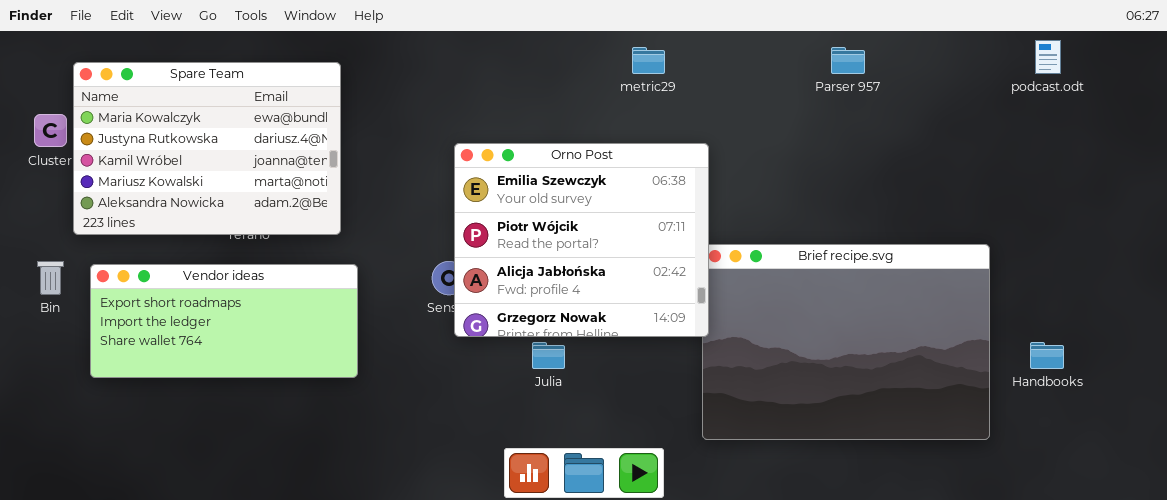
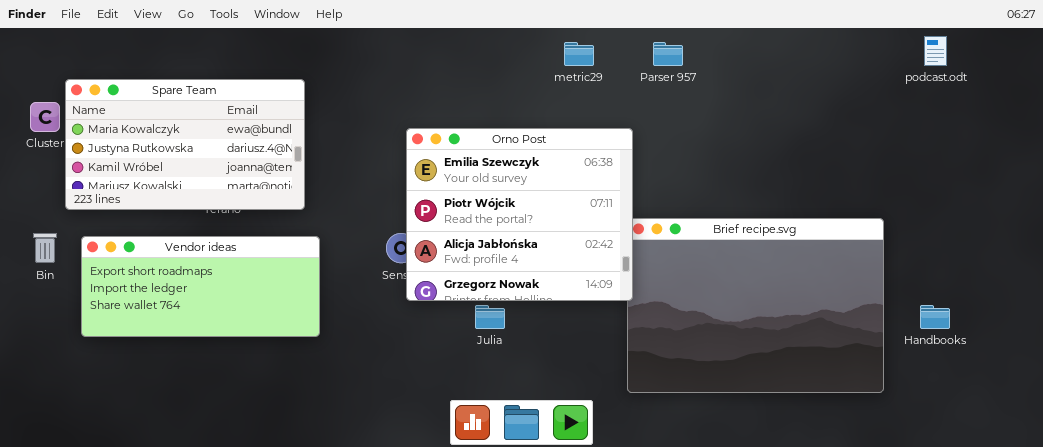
Parser 957: [831,47,865,74] -> [653,42,683,66], moved
Spare Team: [73,62,341,235] -> [65,79,305,210], resized

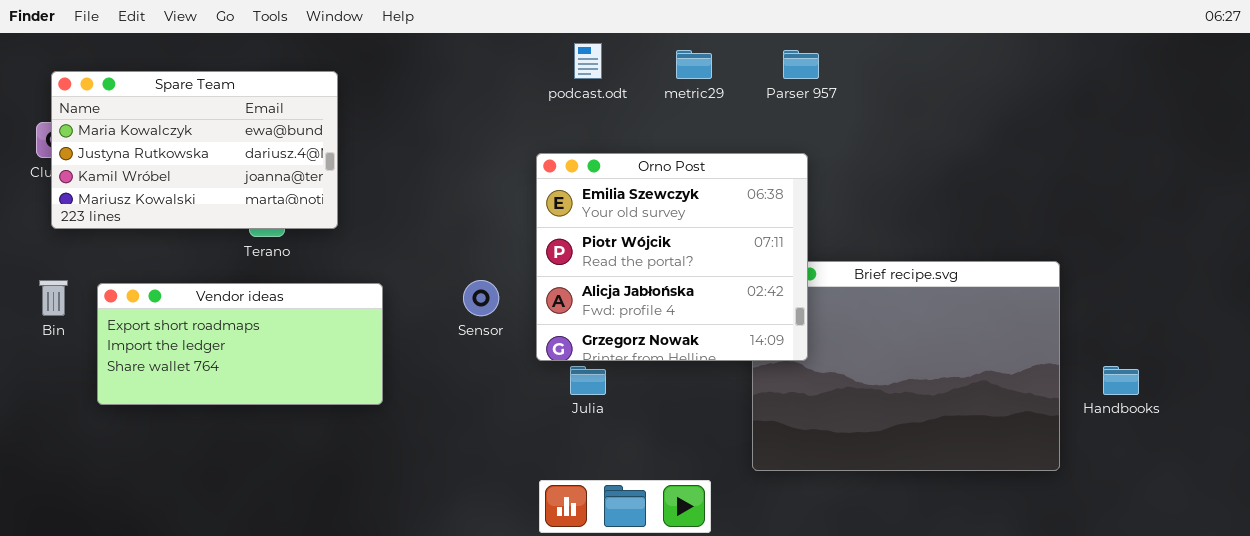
podcast.odt: [924,36,947,66] -> [574,43,602,79], moved
Spare Team: [65,79,305,210] -> [51,71,338,229], moved
Orno Post: [406,128,633,301] -> [536,153,808,361], moved

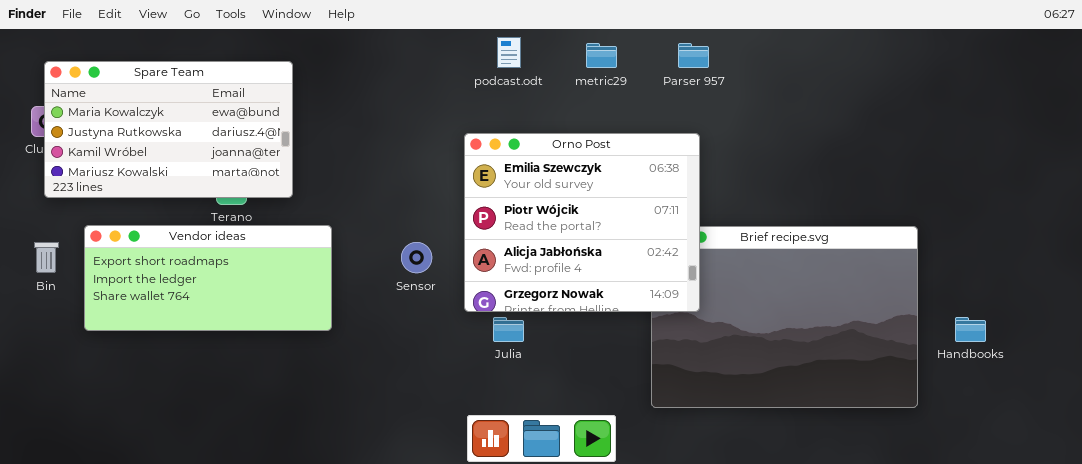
Vendor ideas: [97,283,383,405] -> [84,225,332,331], moved

